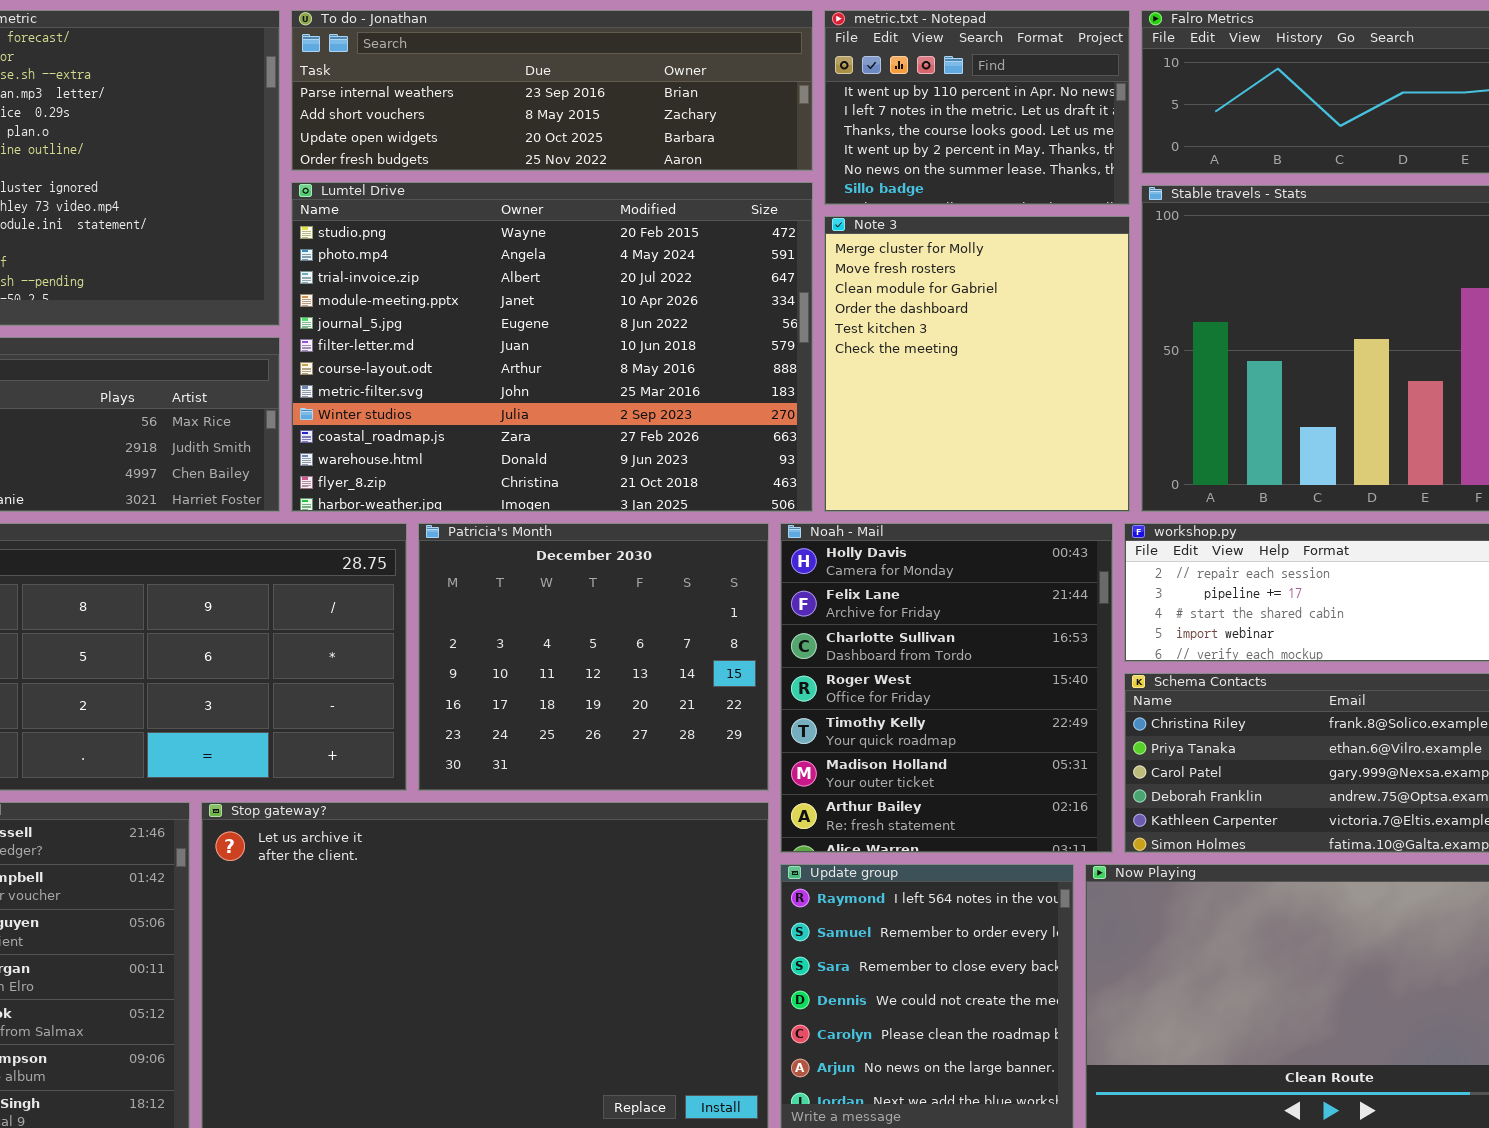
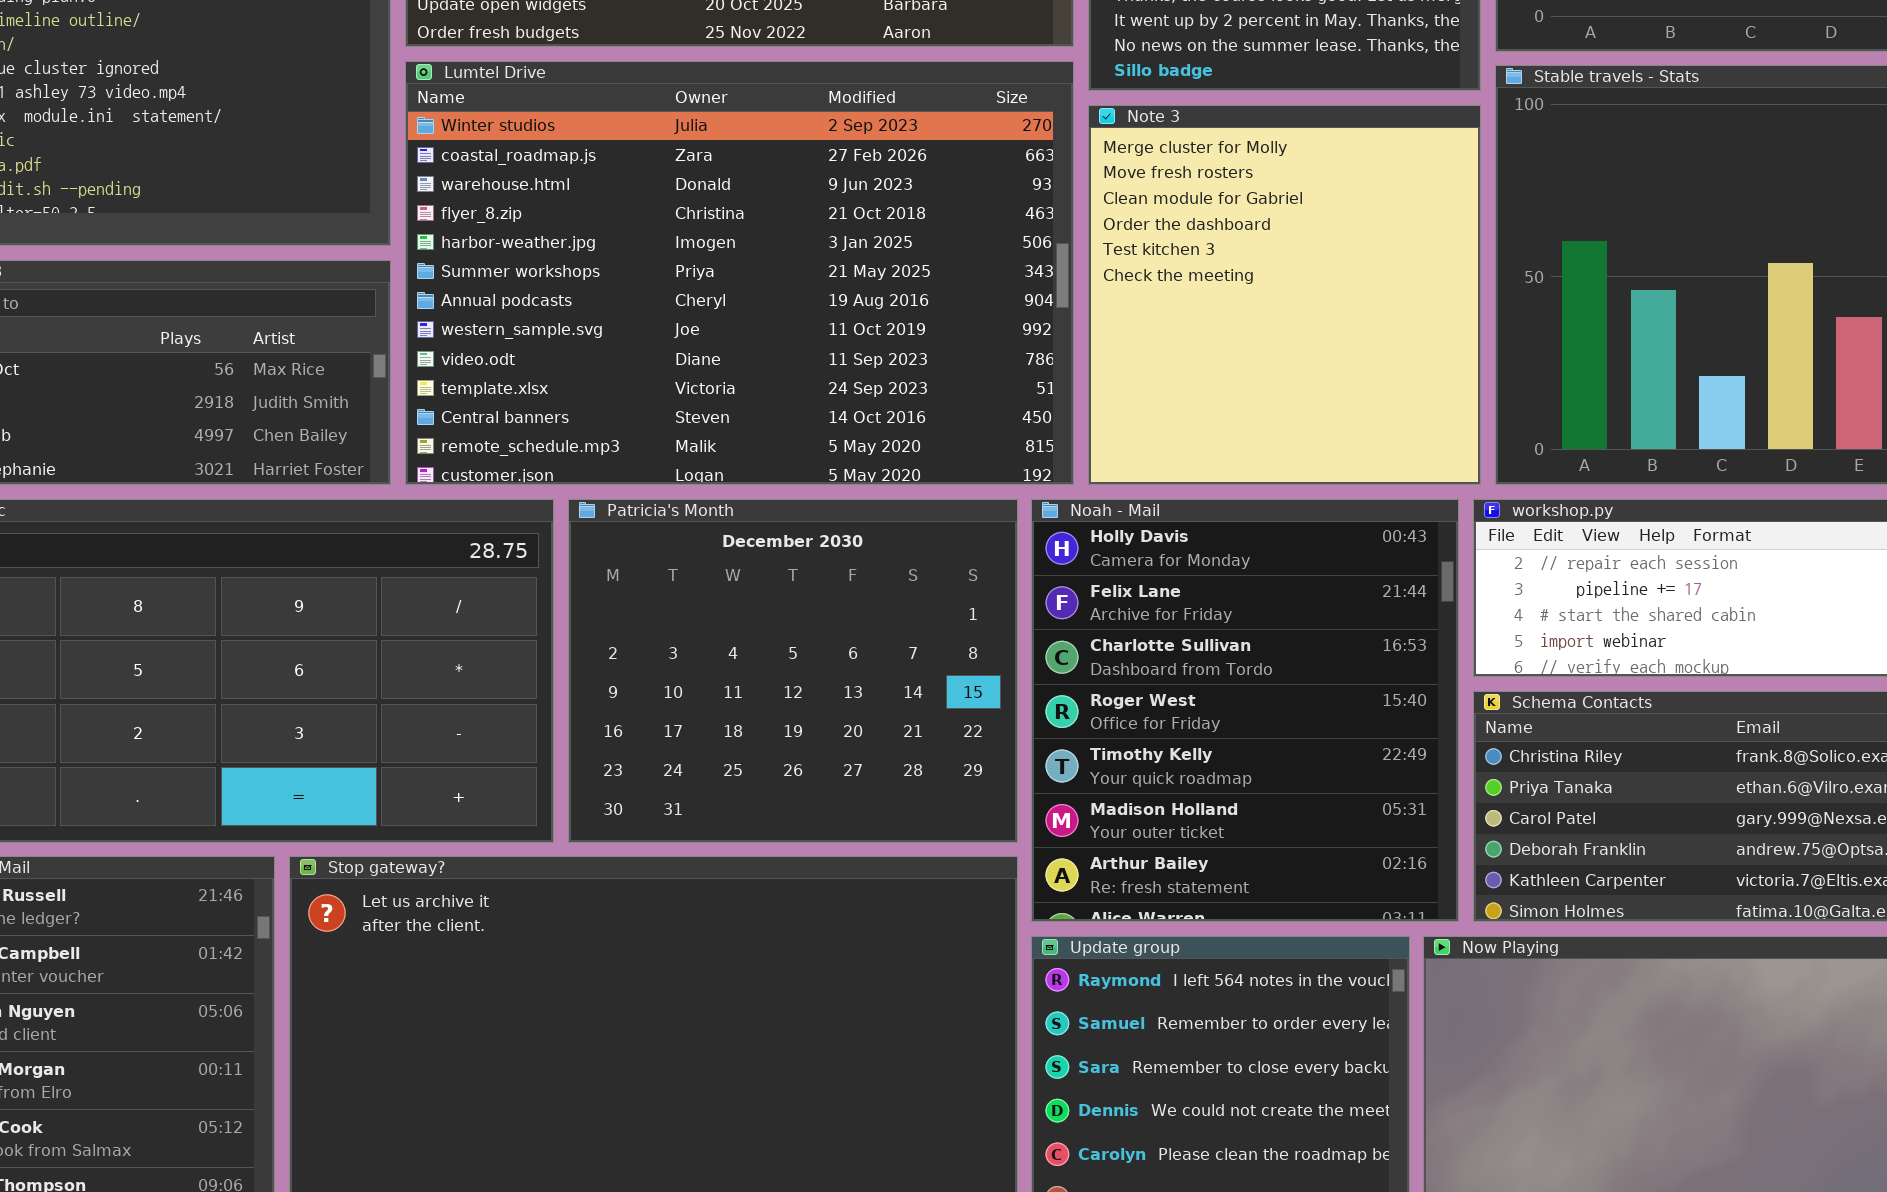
Lumtel Drive: [291,182,813,512] -> [405,61,1074,485], scrolled down 8 rows

